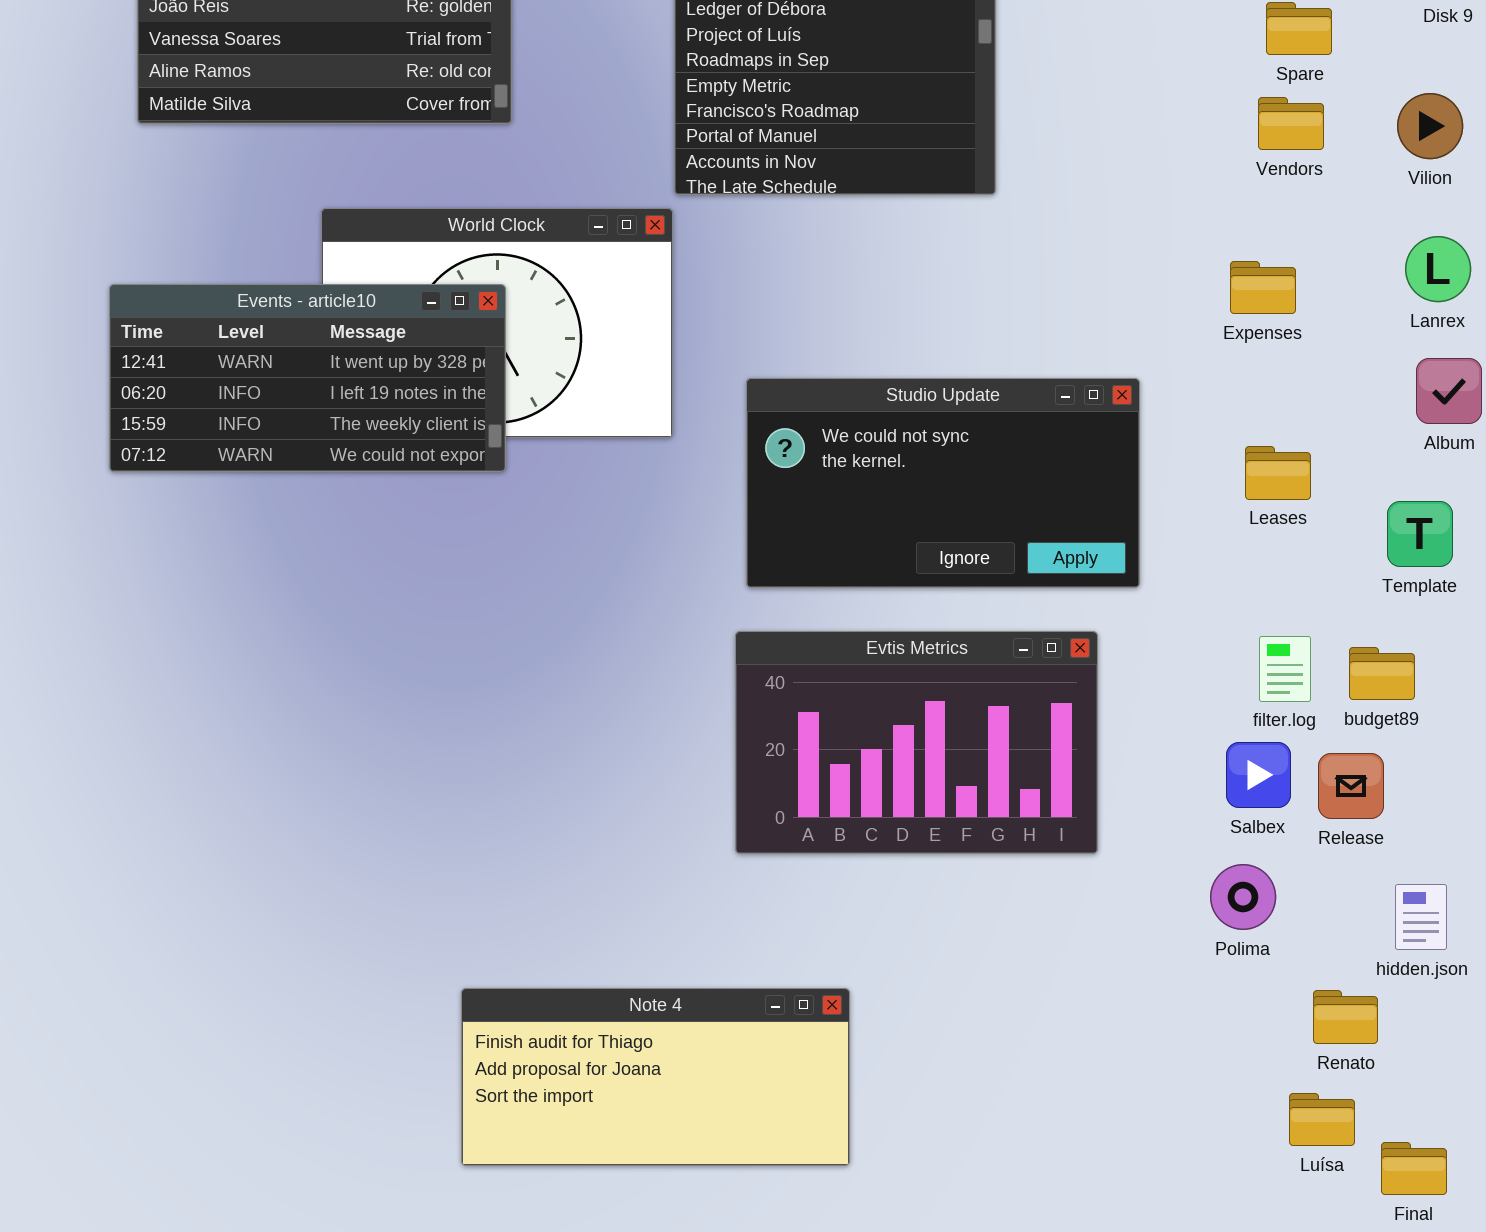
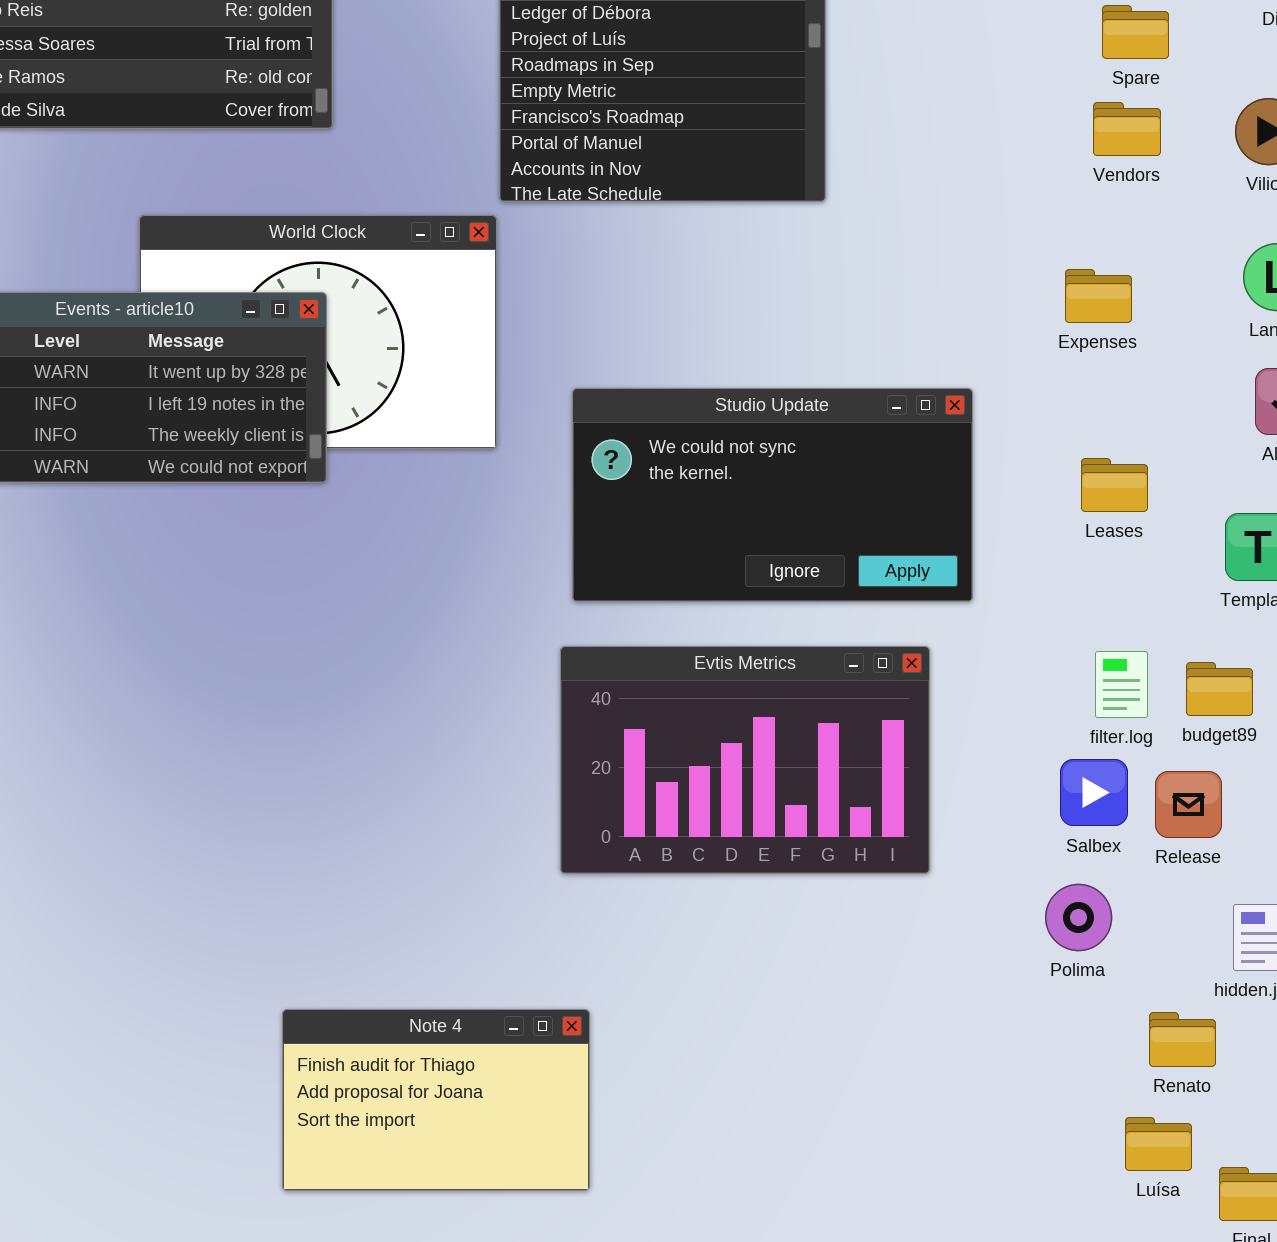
Note 4: [461,988,850,1166] -> [282,1009,590,1191], resized

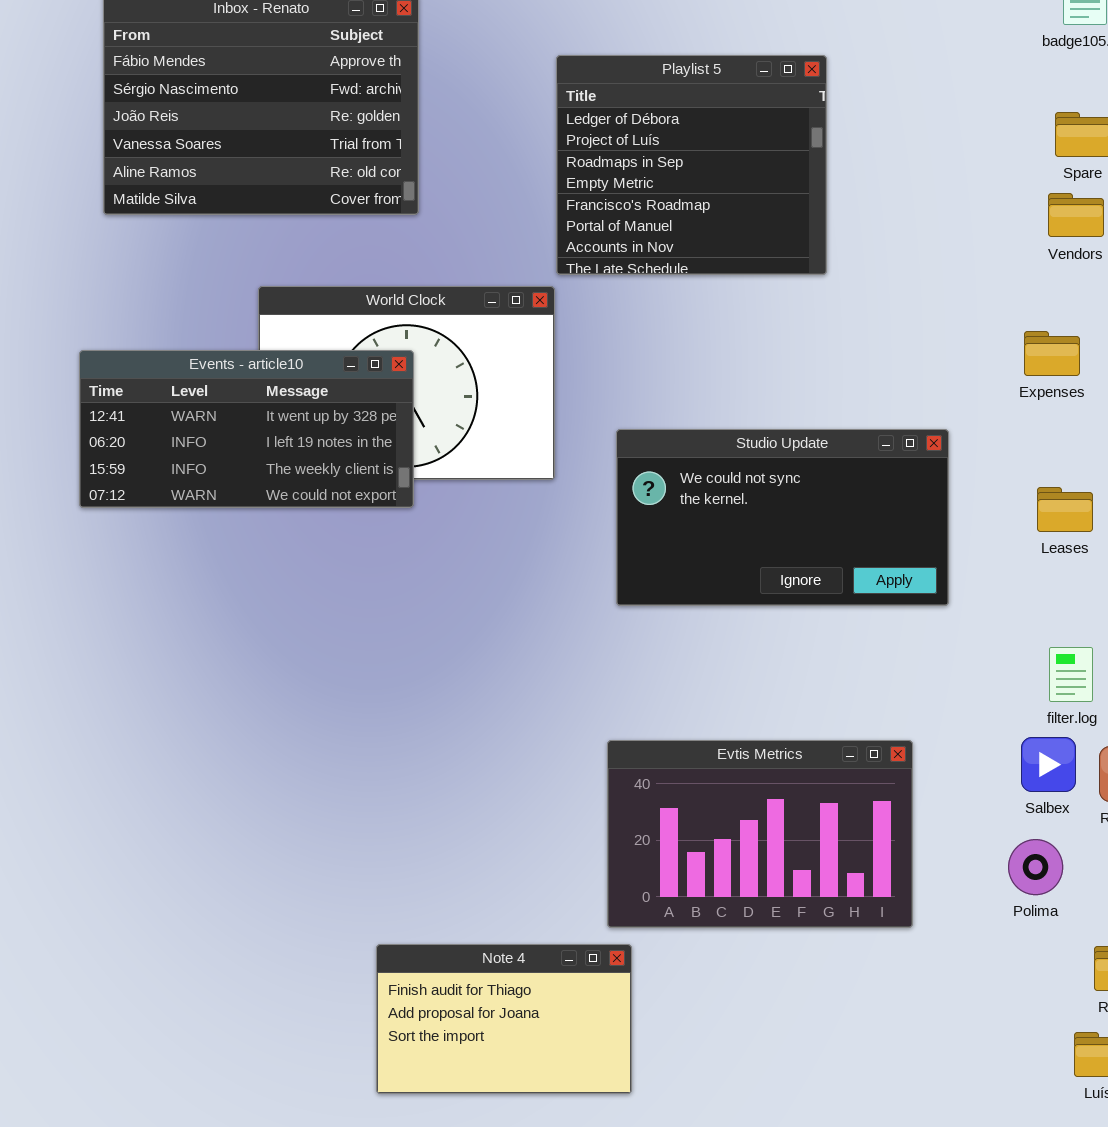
Evtis Metrics: [560,646,930,874] -> [607,740,913,928], moved

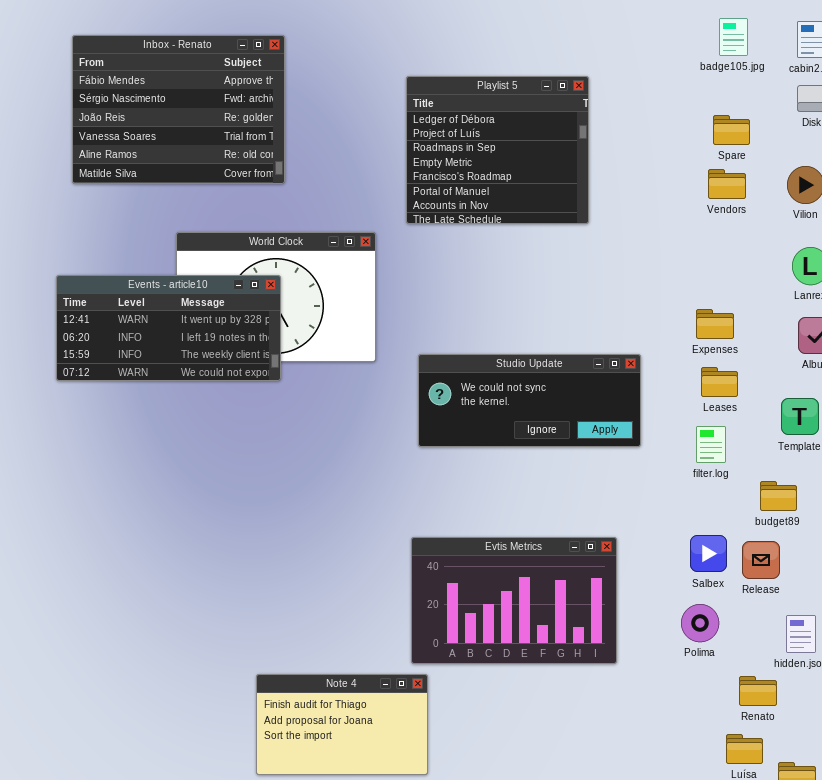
Playlist 5: [556,55,827,275] -> [406,76,589,224], moved
Expenses: [1024,331,1080,376] -> [696,309,734,339], moved
Studio Update: [616,429,949,606] -> [418,354,641,447], resized
filter.log: [1049,647,1093,702] -> [696,426,726,463], moved

